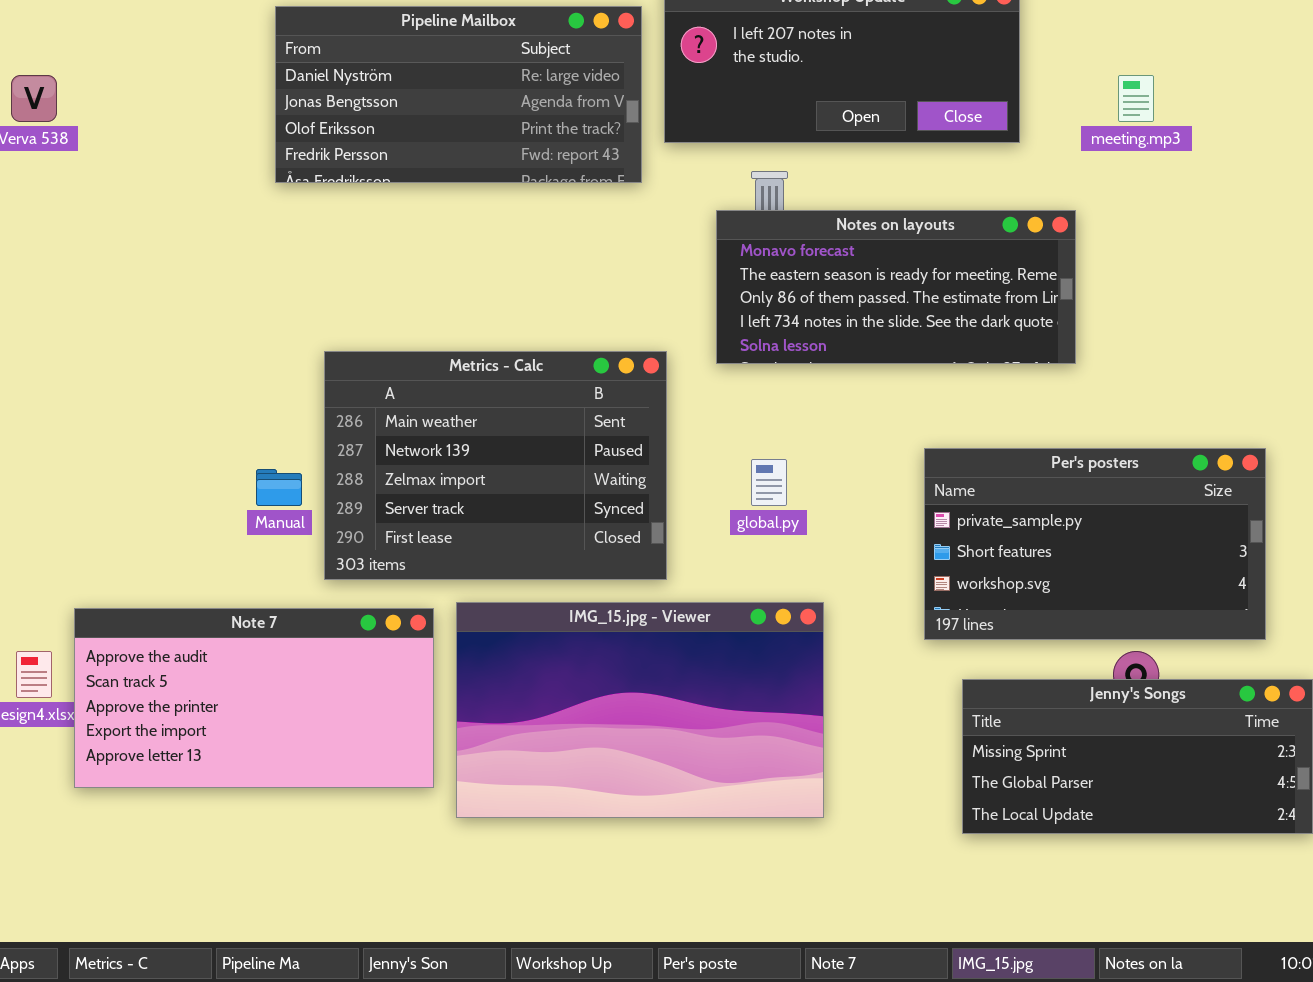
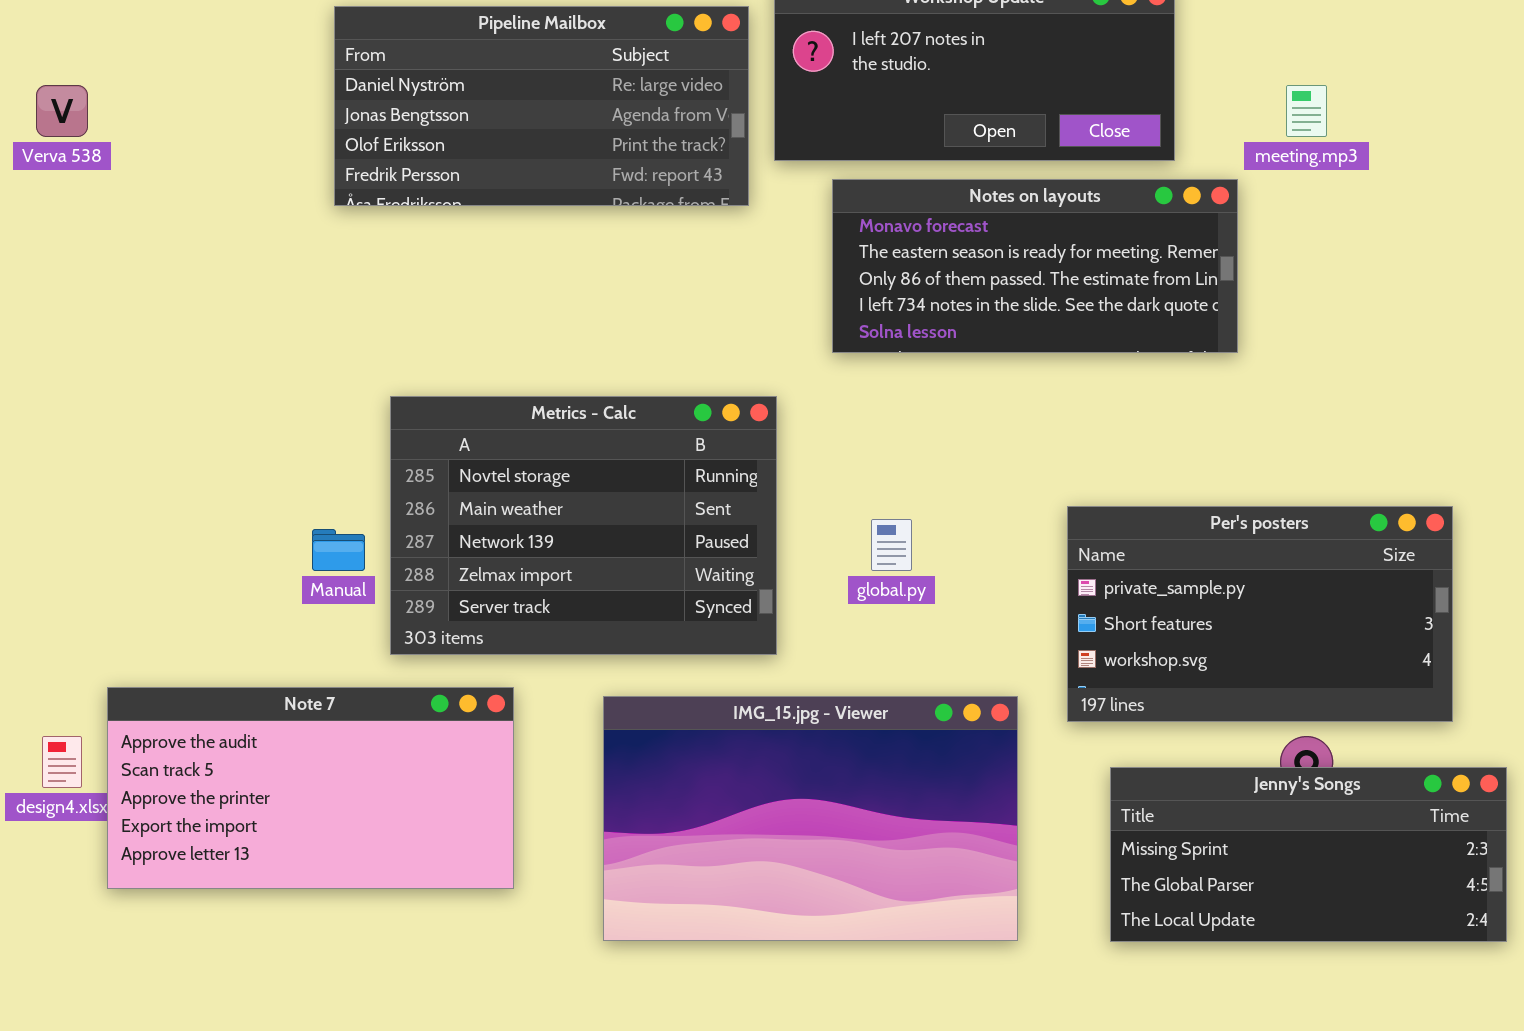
Notes on layouts: [716,210,1076,364] -> [832,179,1238,353], moved
Metrics - Calc: [324,351,667,580] -> [390,396,777,655], scrolled up 1 row
IMG_15.jpg - Viewer: [456,602,824,818] -> [603,696,1018,941], moved

